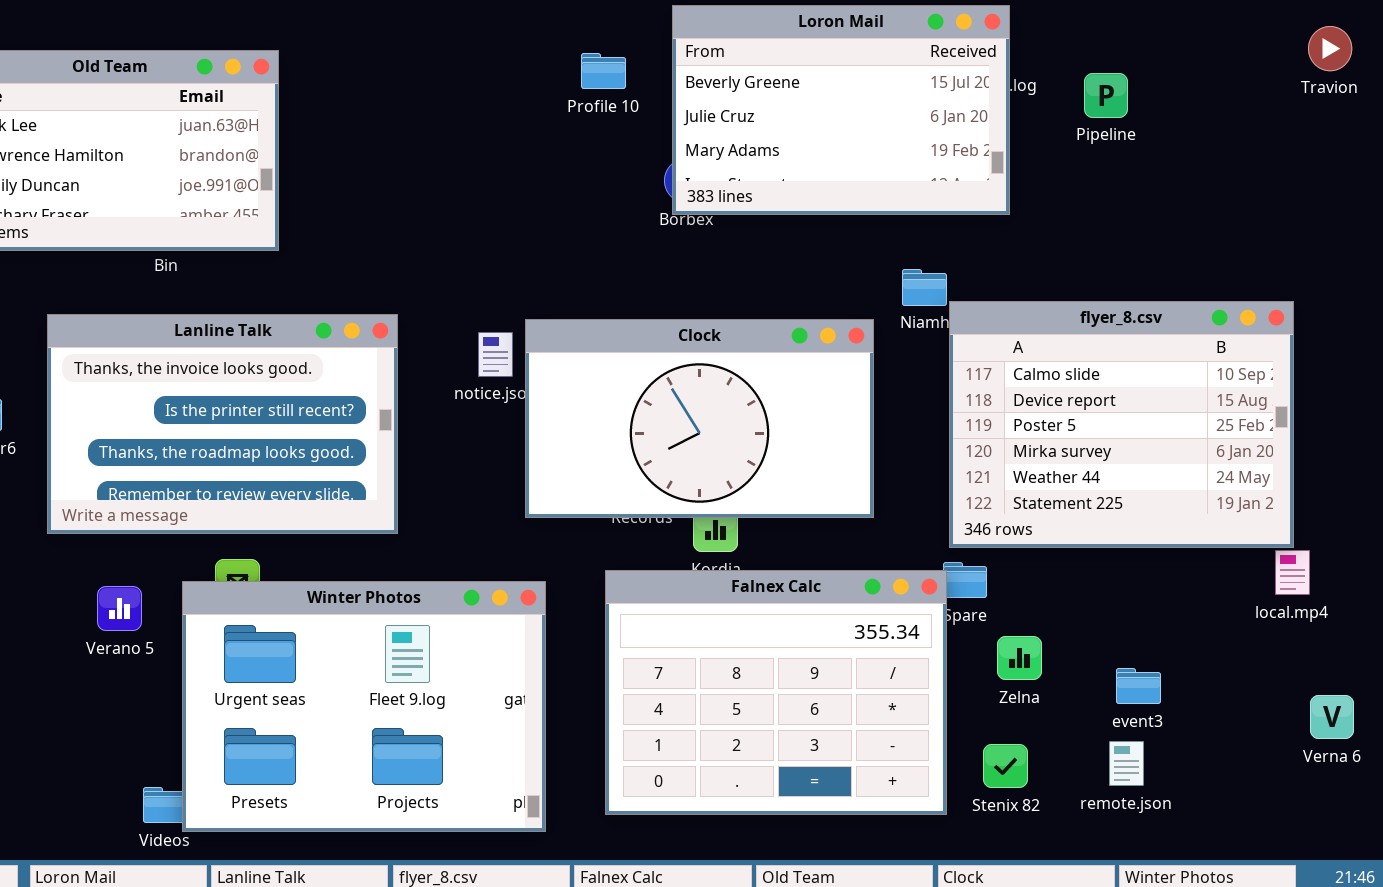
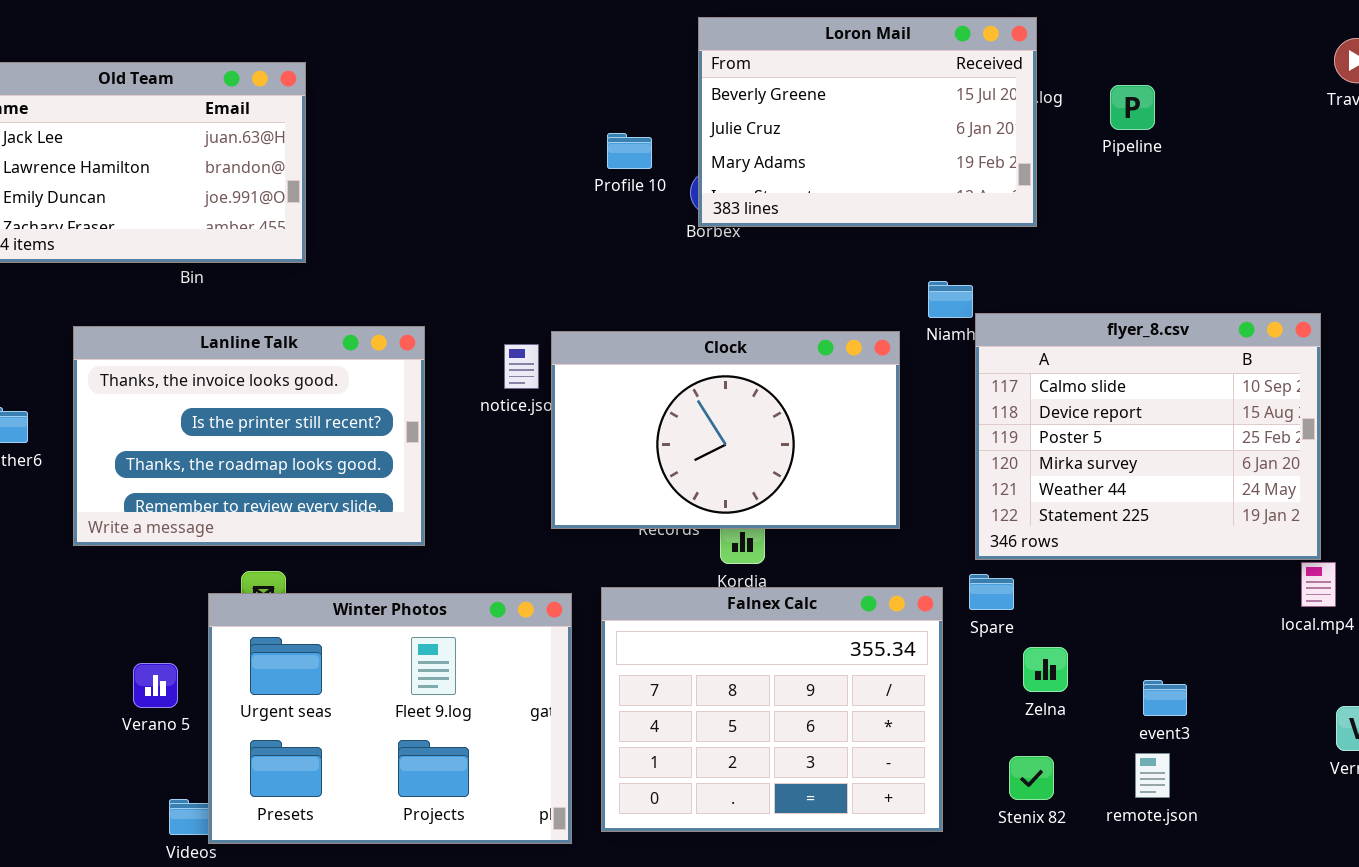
Profile 10: [581,53,626,89] -> [607,133,652,169], moved
Falnex Calc: [605,570,947,815] -> [601,587,943,832], moved
Verano 5: [97,586,142,631] -> [133,663,178,708], moved

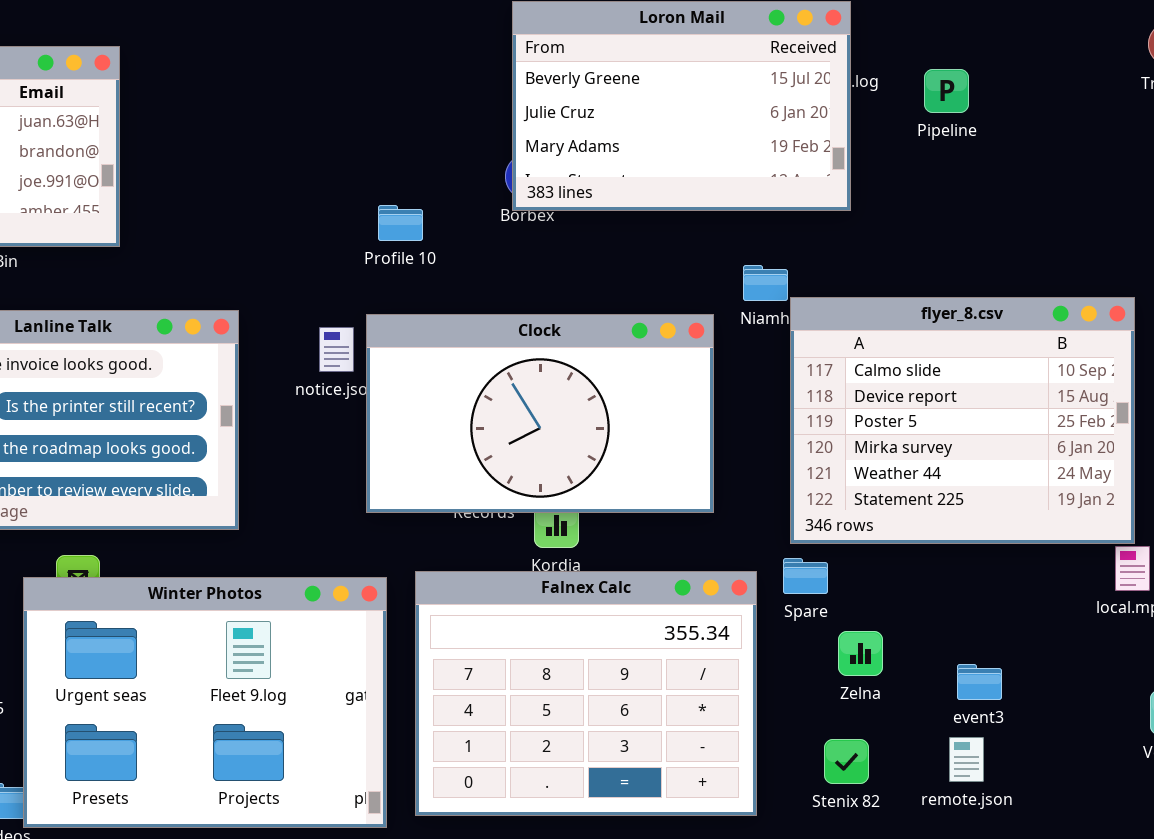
Profile 10: [607,133,652,169] -> [378,205,423,241], moved

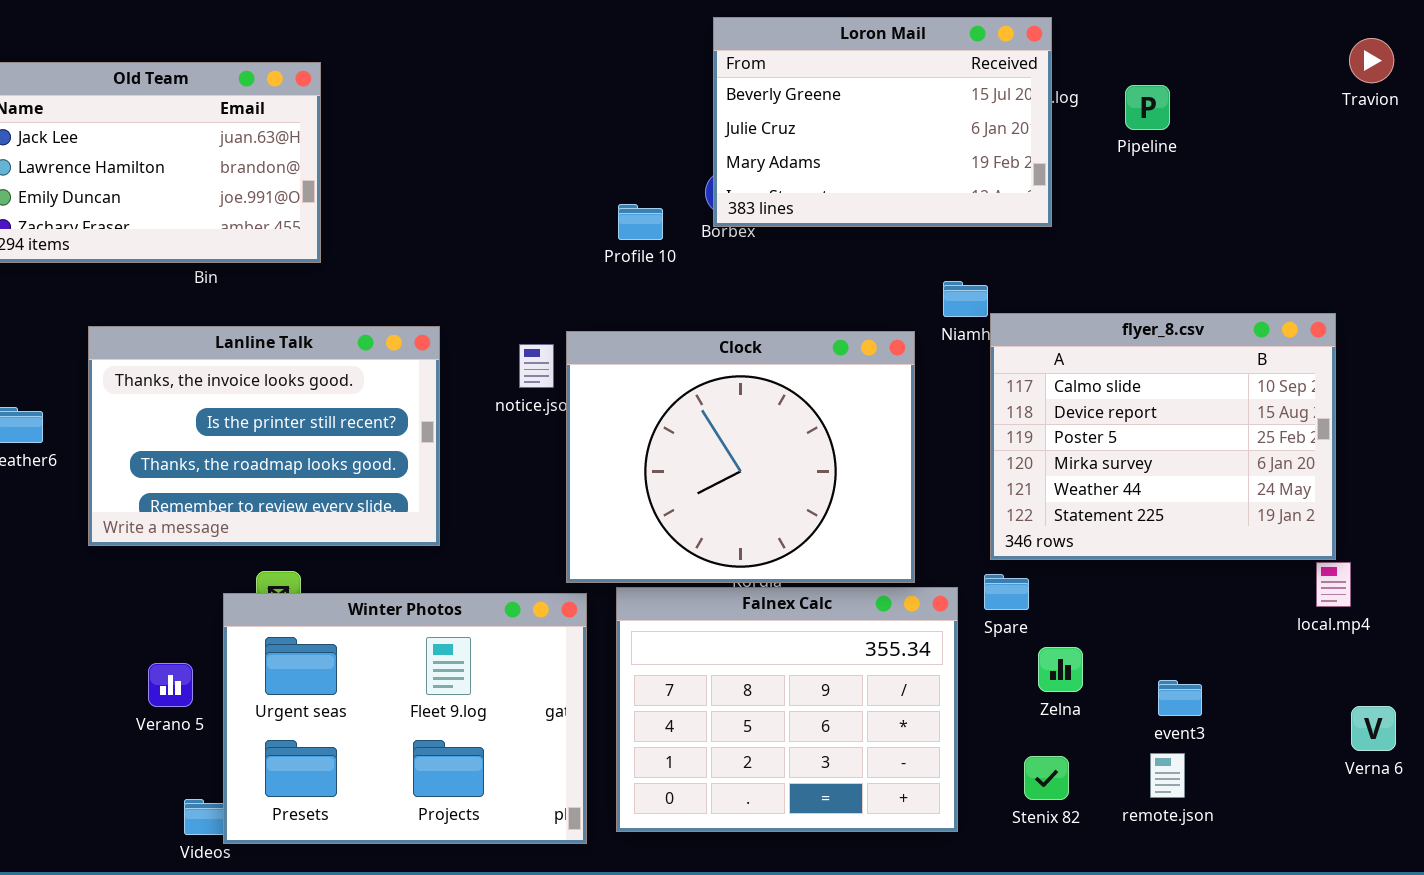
Profile 10: [378,205,423,241] -> [618,204,663,240], moved
Clock: [366,314,714,513] -> [566,331,915,583], resized

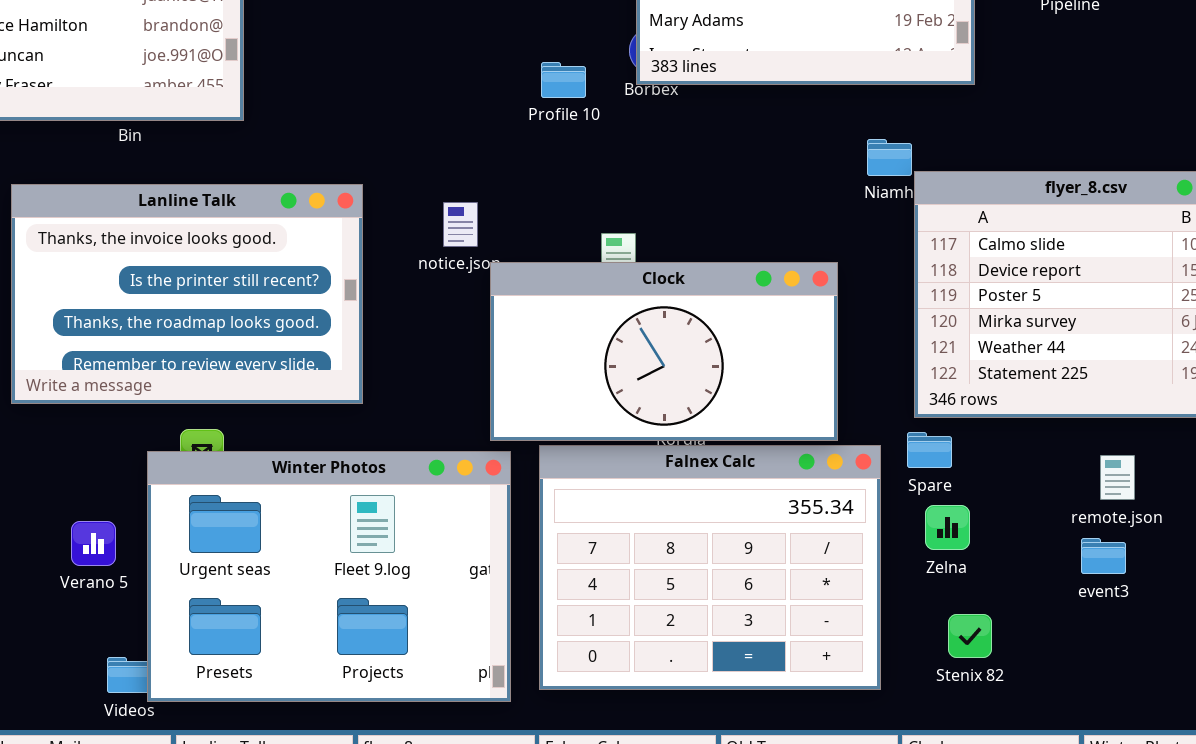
Clock: [566,331,915,583] -> [490,262,838,441], resized
Zelna: [1038,647,1083,692] -> [925,505,970,550], moved
remote.json: [1150,753,1185,798] -> [1100,455,1135,500], moved

